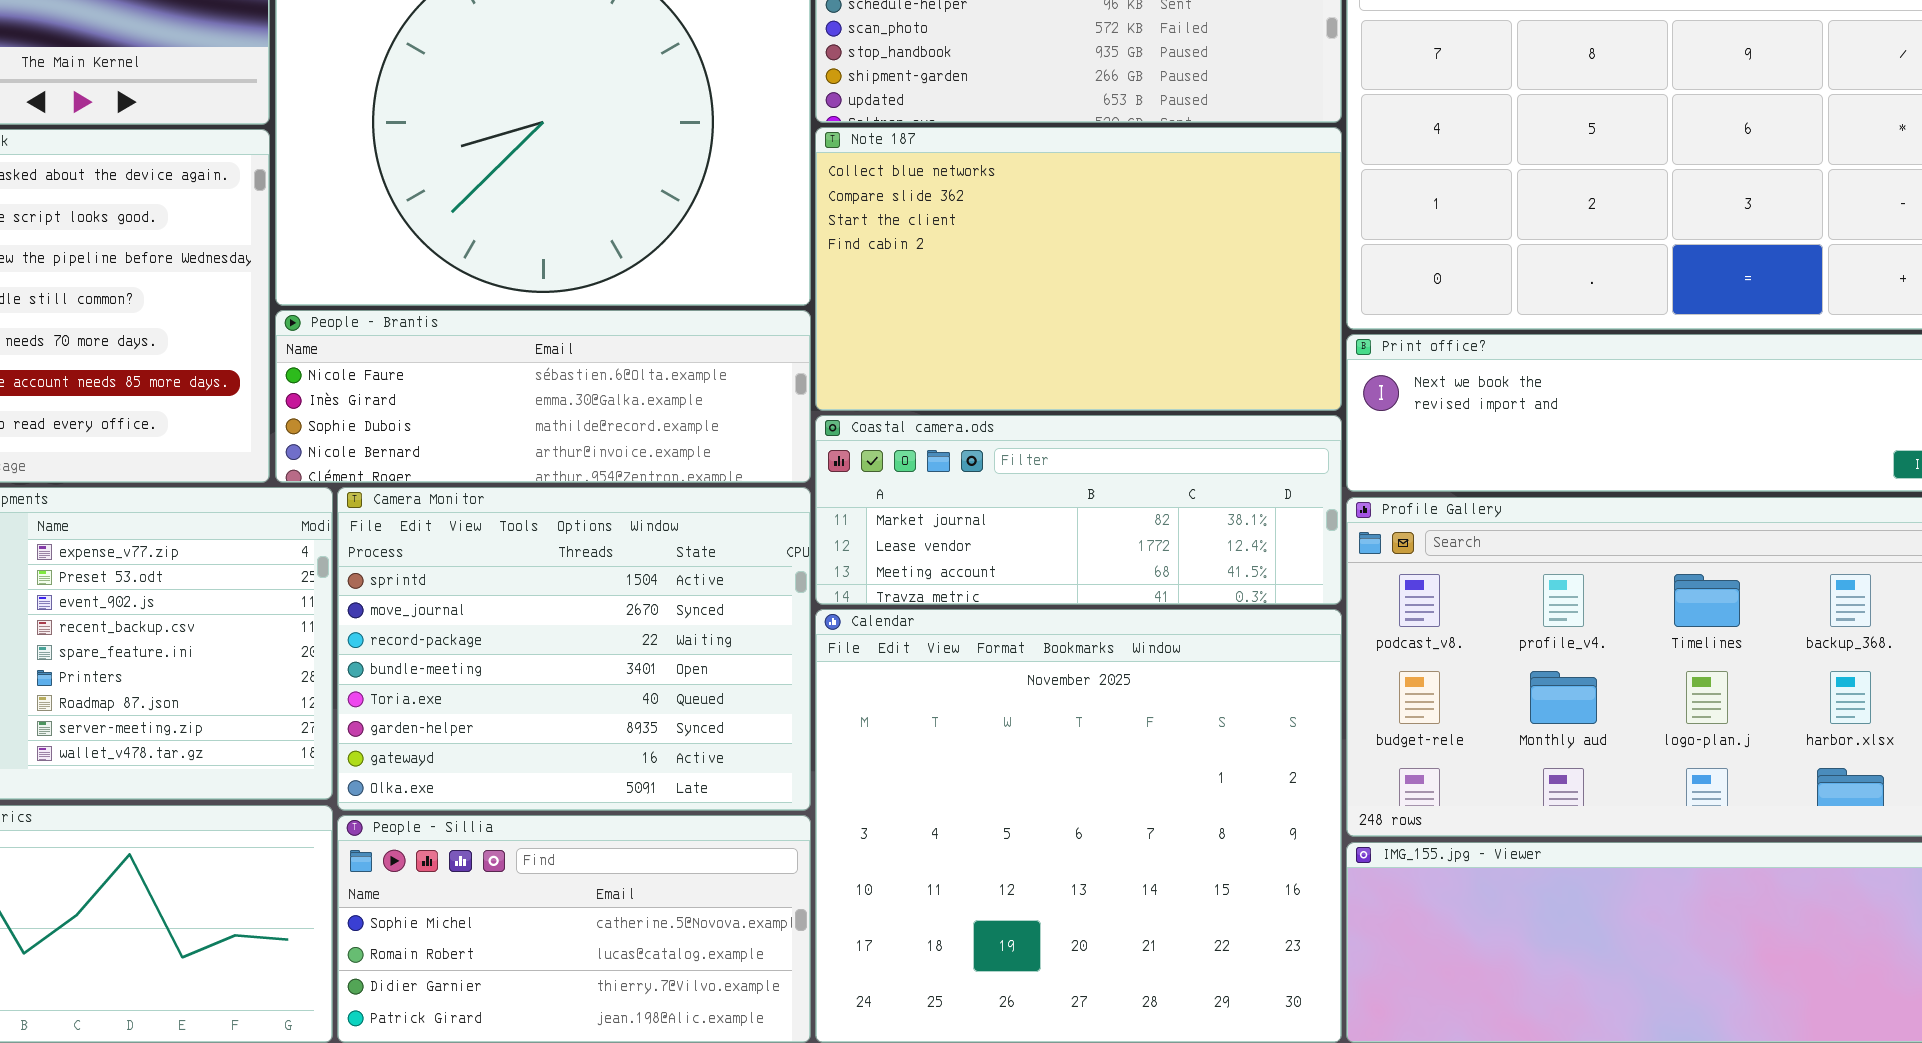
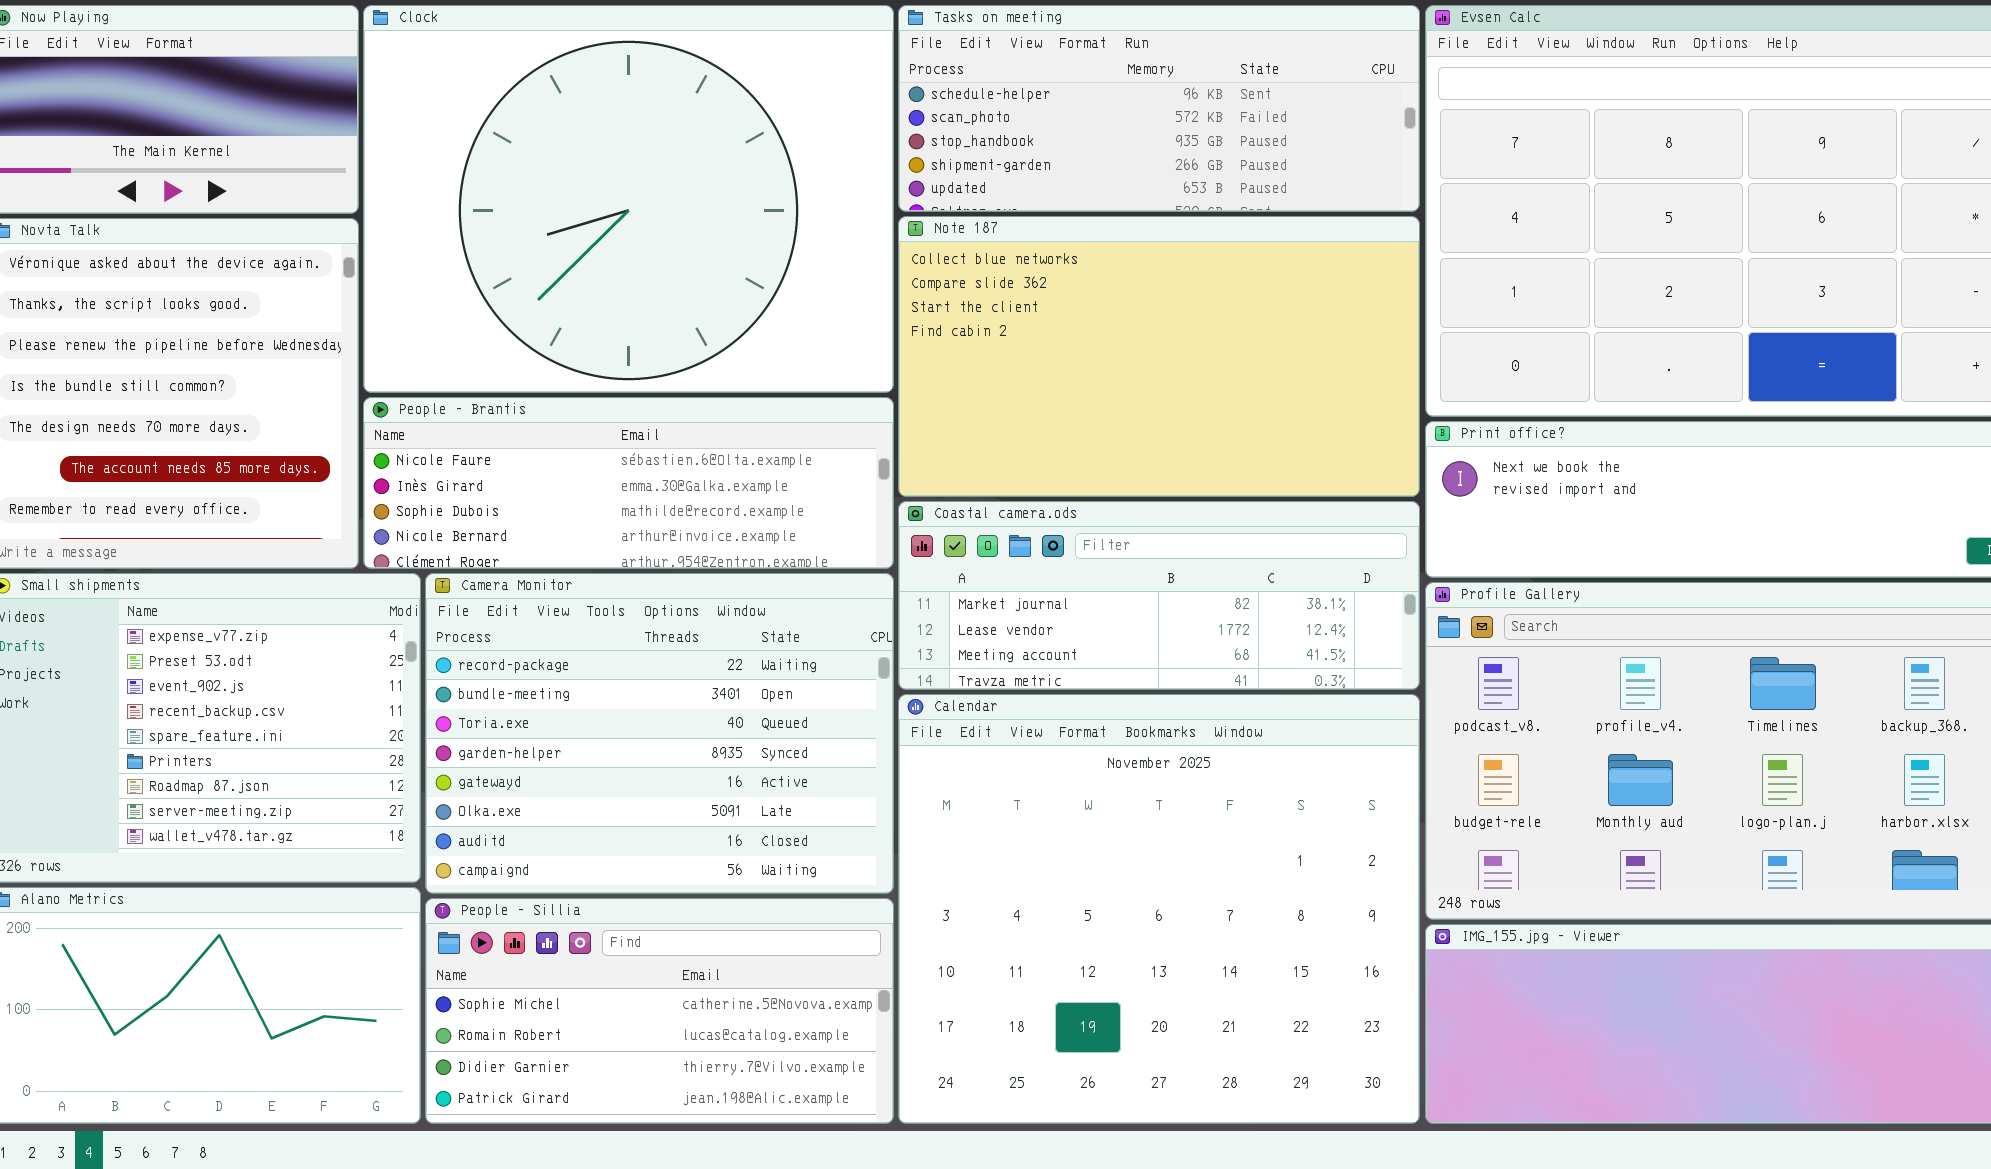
Camera Monitor: [337,487,811,811] -> [425,573,894,894], scrolled down 2 rows

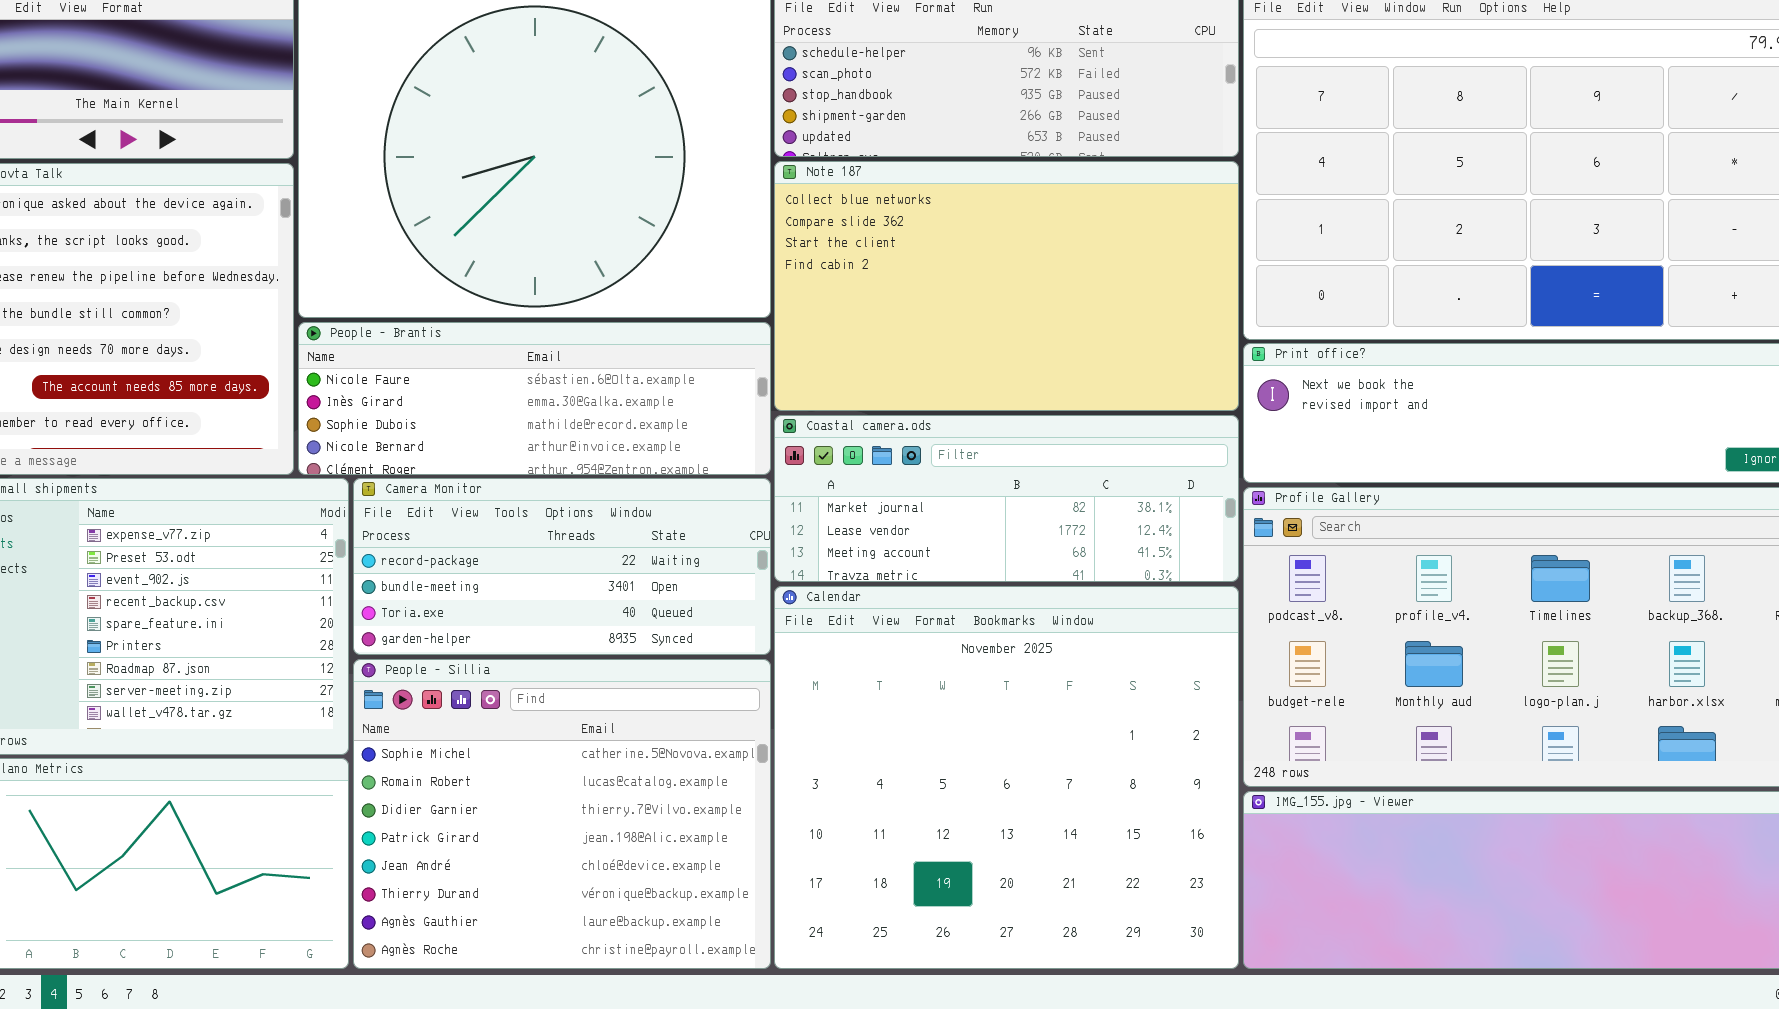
Camera Monitor: [425,573,894,894] -> [353,478,771,655], resized
People - Sillia: [425,898,894,1124] -> [353,659,771,969], resized

